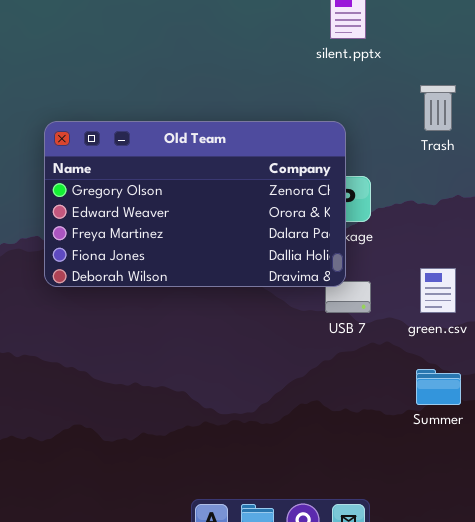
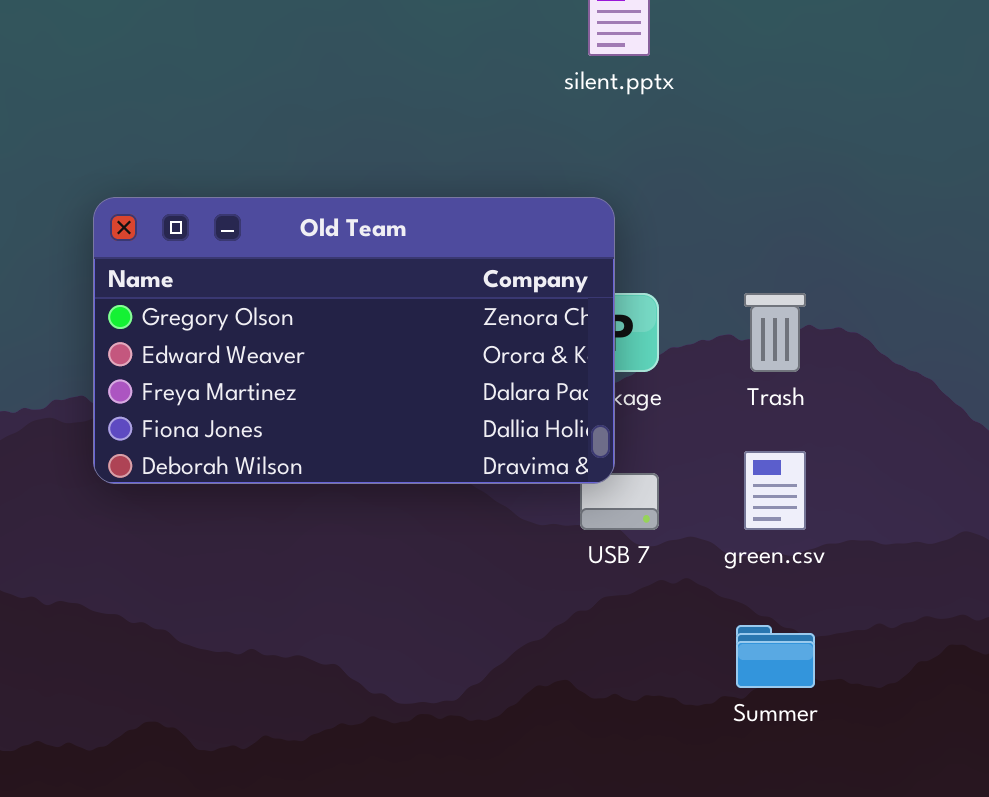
Trash: [420,85,456,131] -> [744,293,806,372], moved

